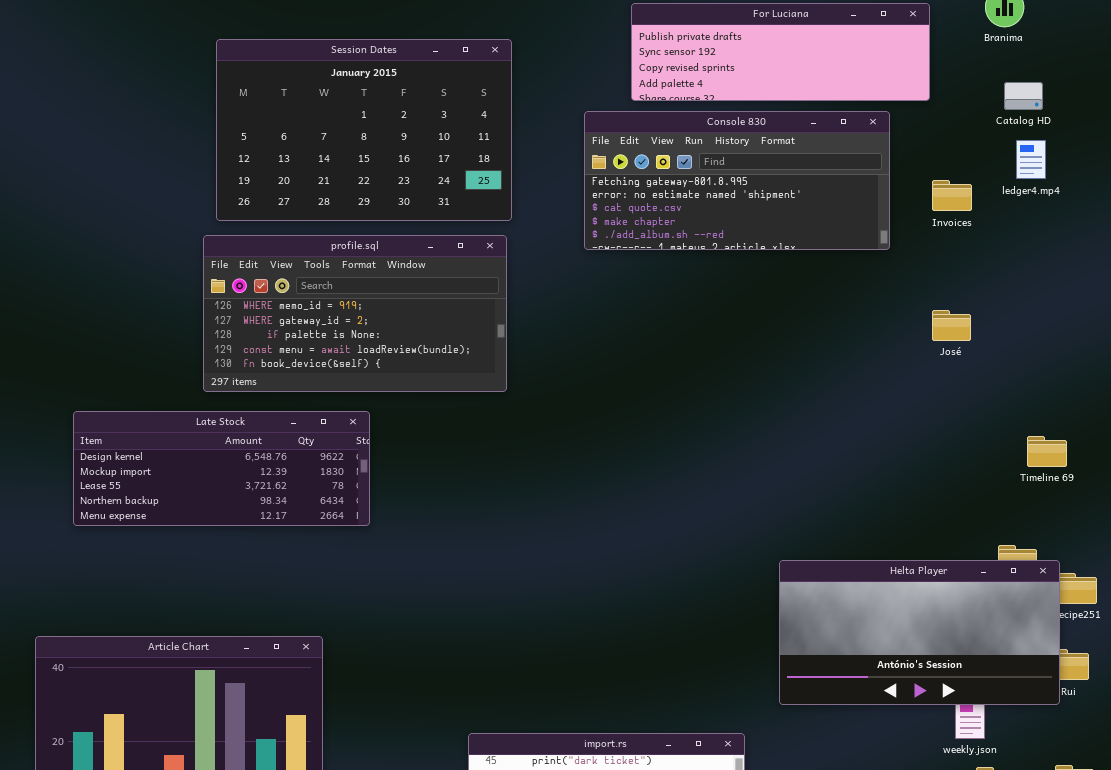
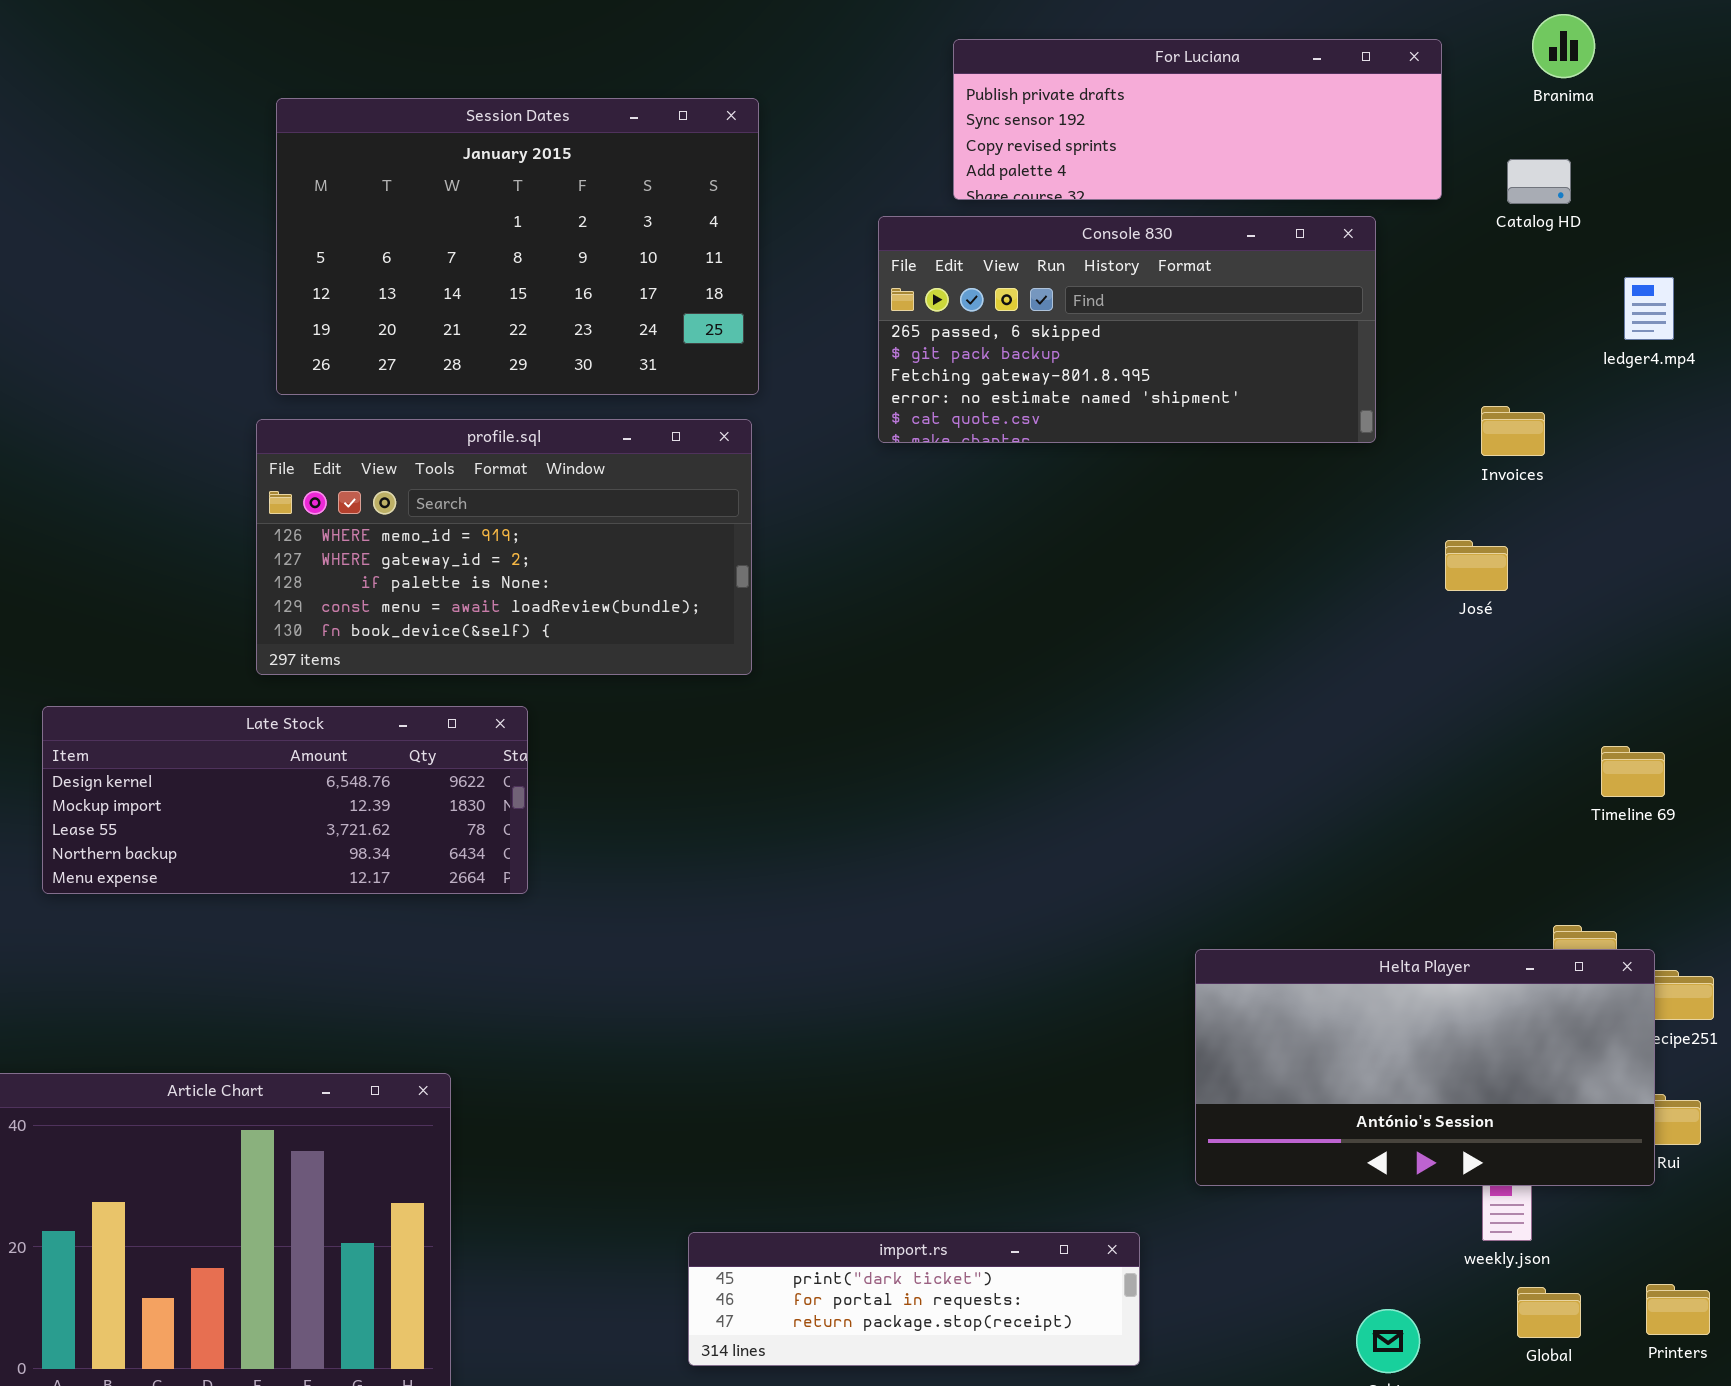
Catalog HD: [1004,82,1043,110] -> [1507,159,1571,204], moved
Console 830: [584,111,890,250] -> [878,216,1376,443], scrolled up 2 rows
ledger4.mp4: [1016,140,1046,179] -> [1624,277,1674,340], moved
Invoices: [932,180,972,211] -> [1481,406,1545,456], moved

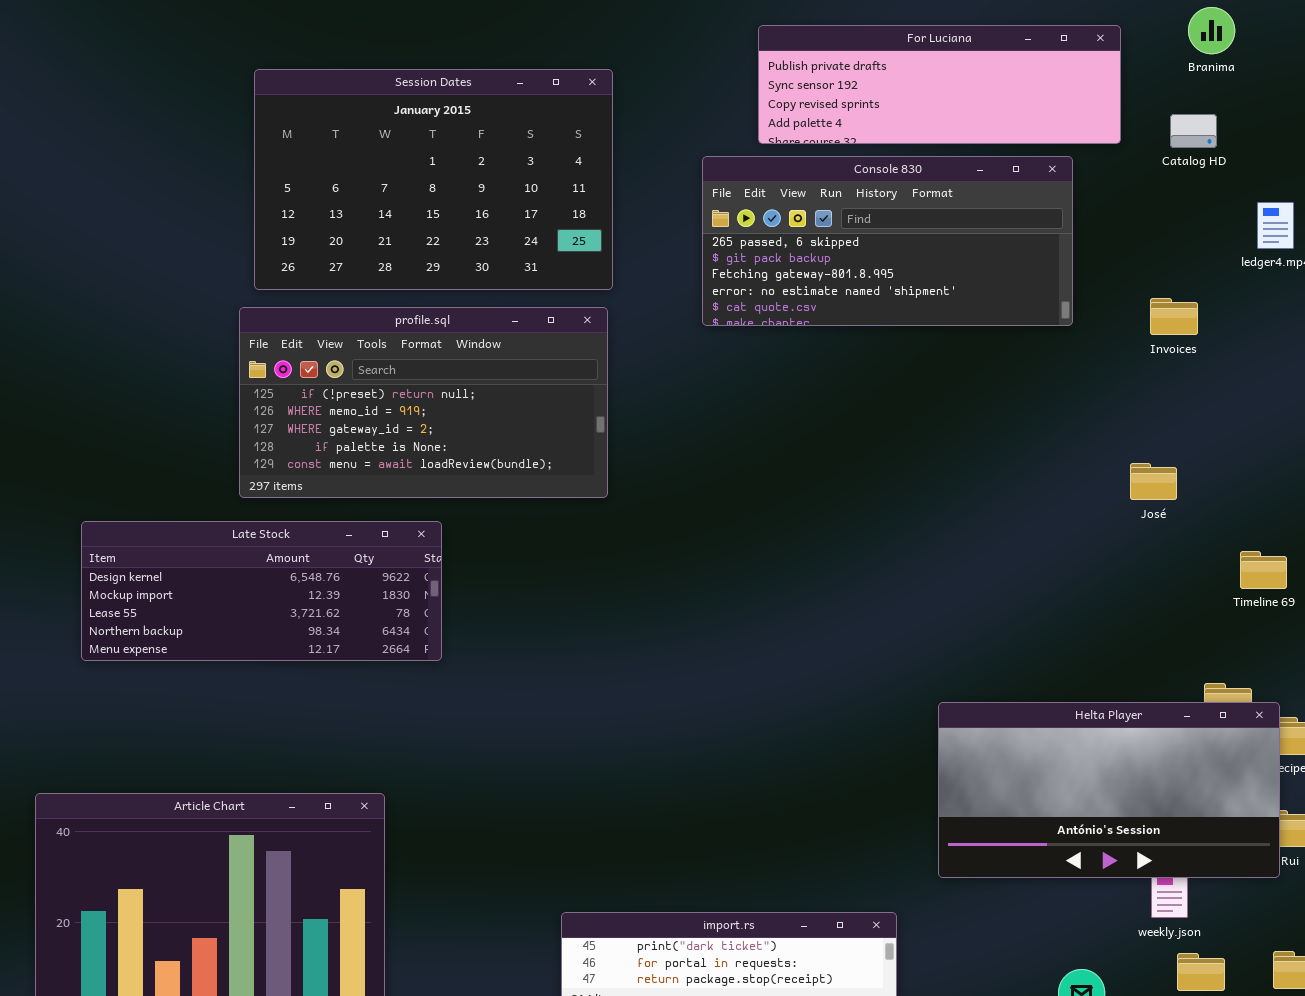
profile.sql: [256,419,752,675] -> [239,307,608,498], scrolled up 1 row
José: [1445,540,1508,591] -> [1130,463,1177,500], moved

